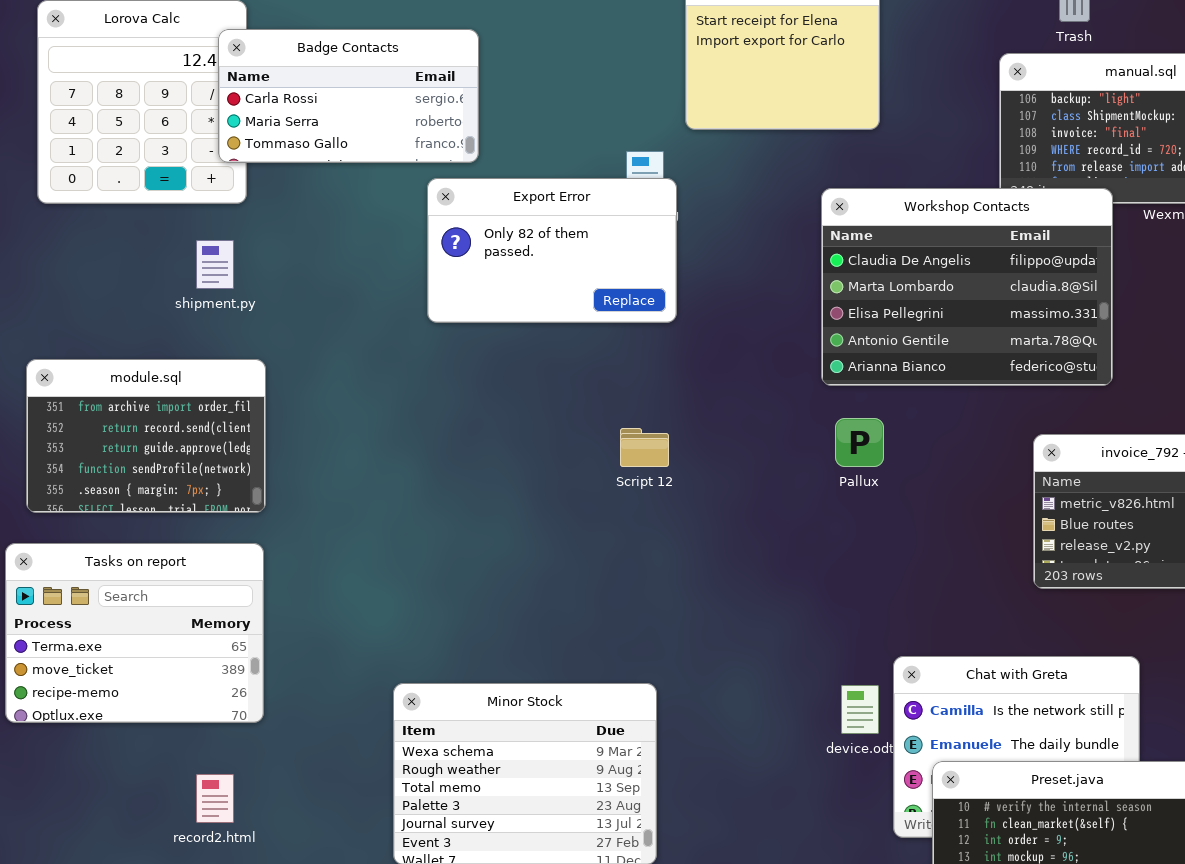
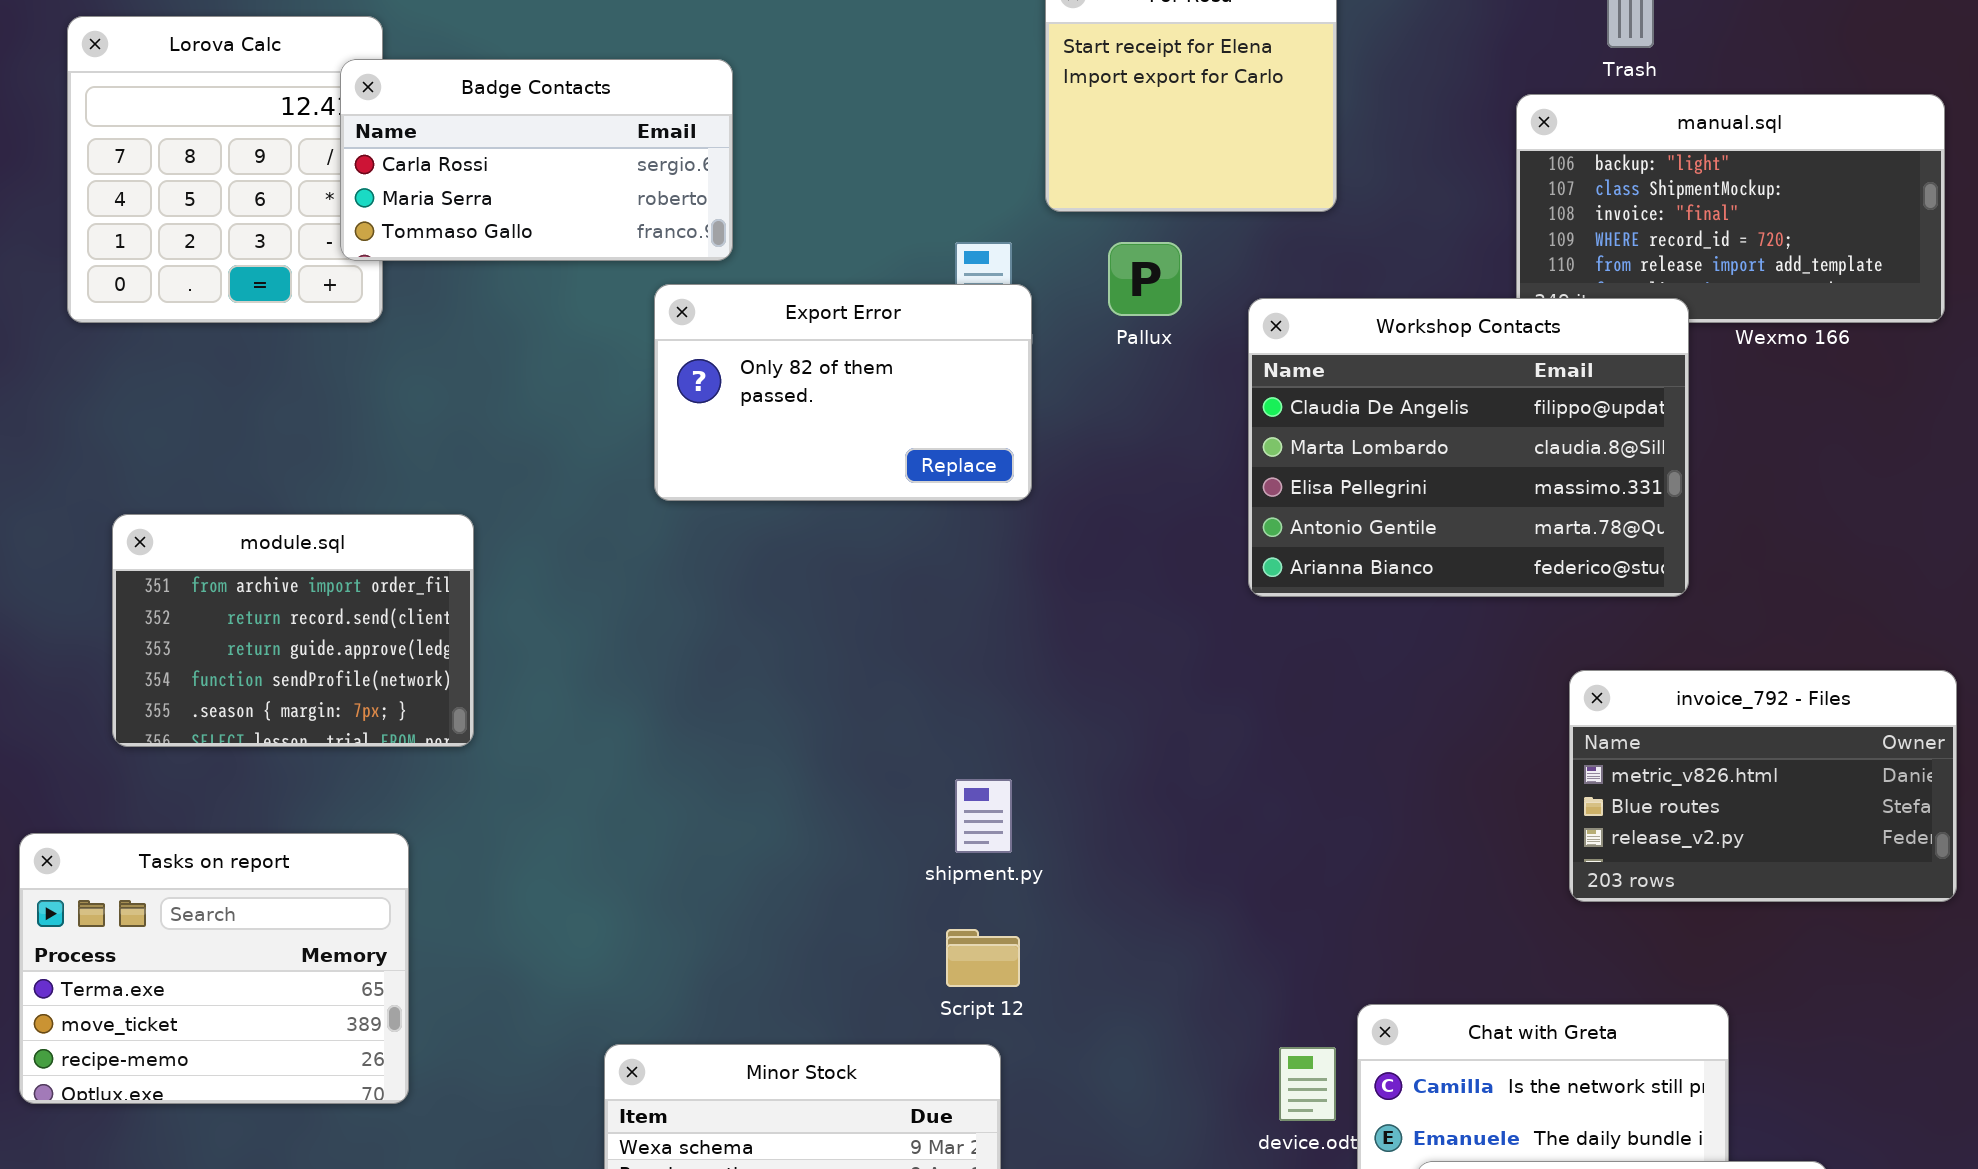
shipment.py: [196,240,234,289] -> [955,779,1012,853], moved
module.sql: [26,359,266,513] -> [112,514,474,747], moved
Pallux: [835,418,884,467] -> [1108,242,1182,316], moved
Script 12: [620,428,669,467] -> [946,929,1020,987], moved

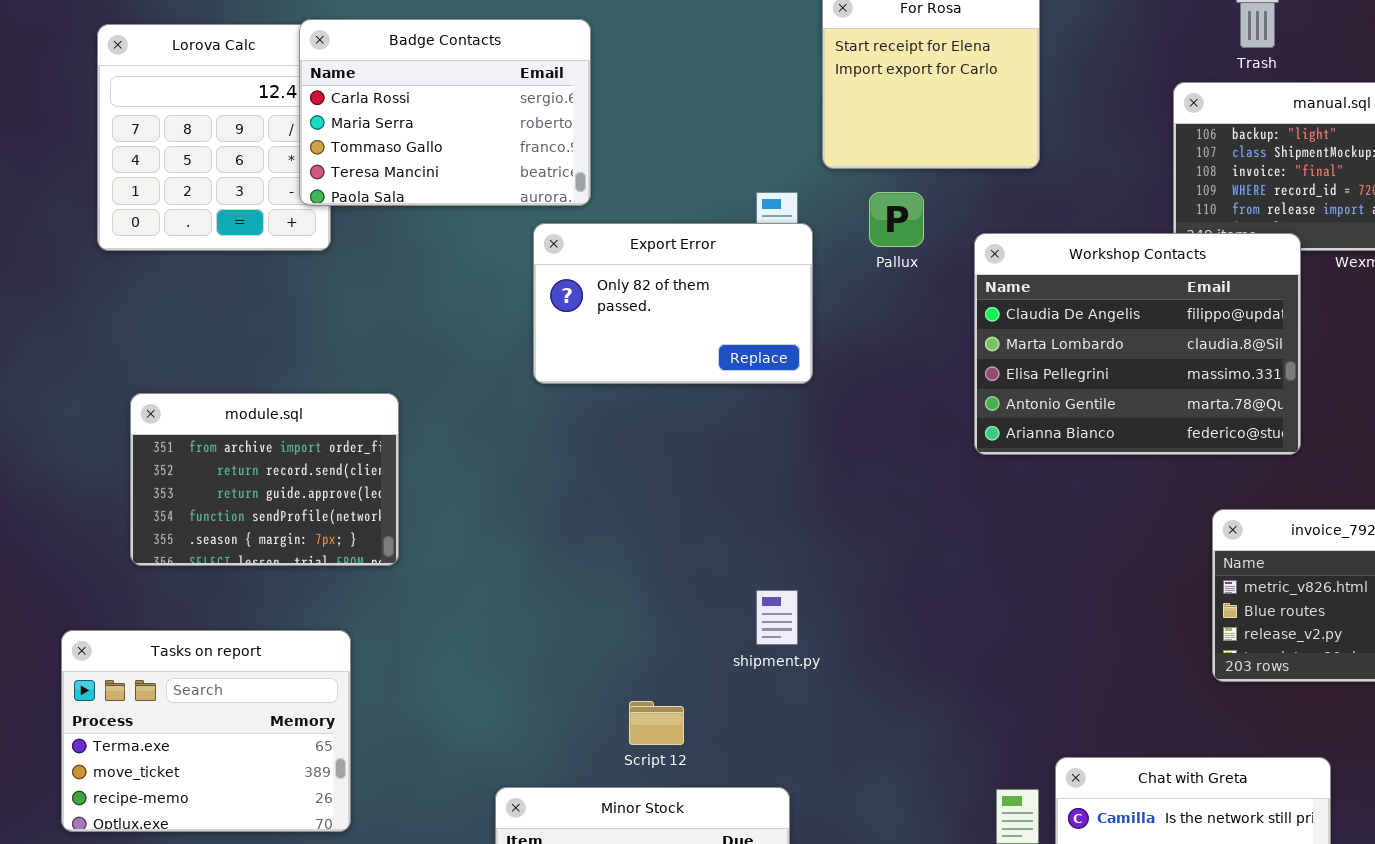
Badge Contacts: [340,59,733,261] -> [299,19,591,206], resized
Script 12: [946,929,1020,987] -> [629,701,684,745], moved

